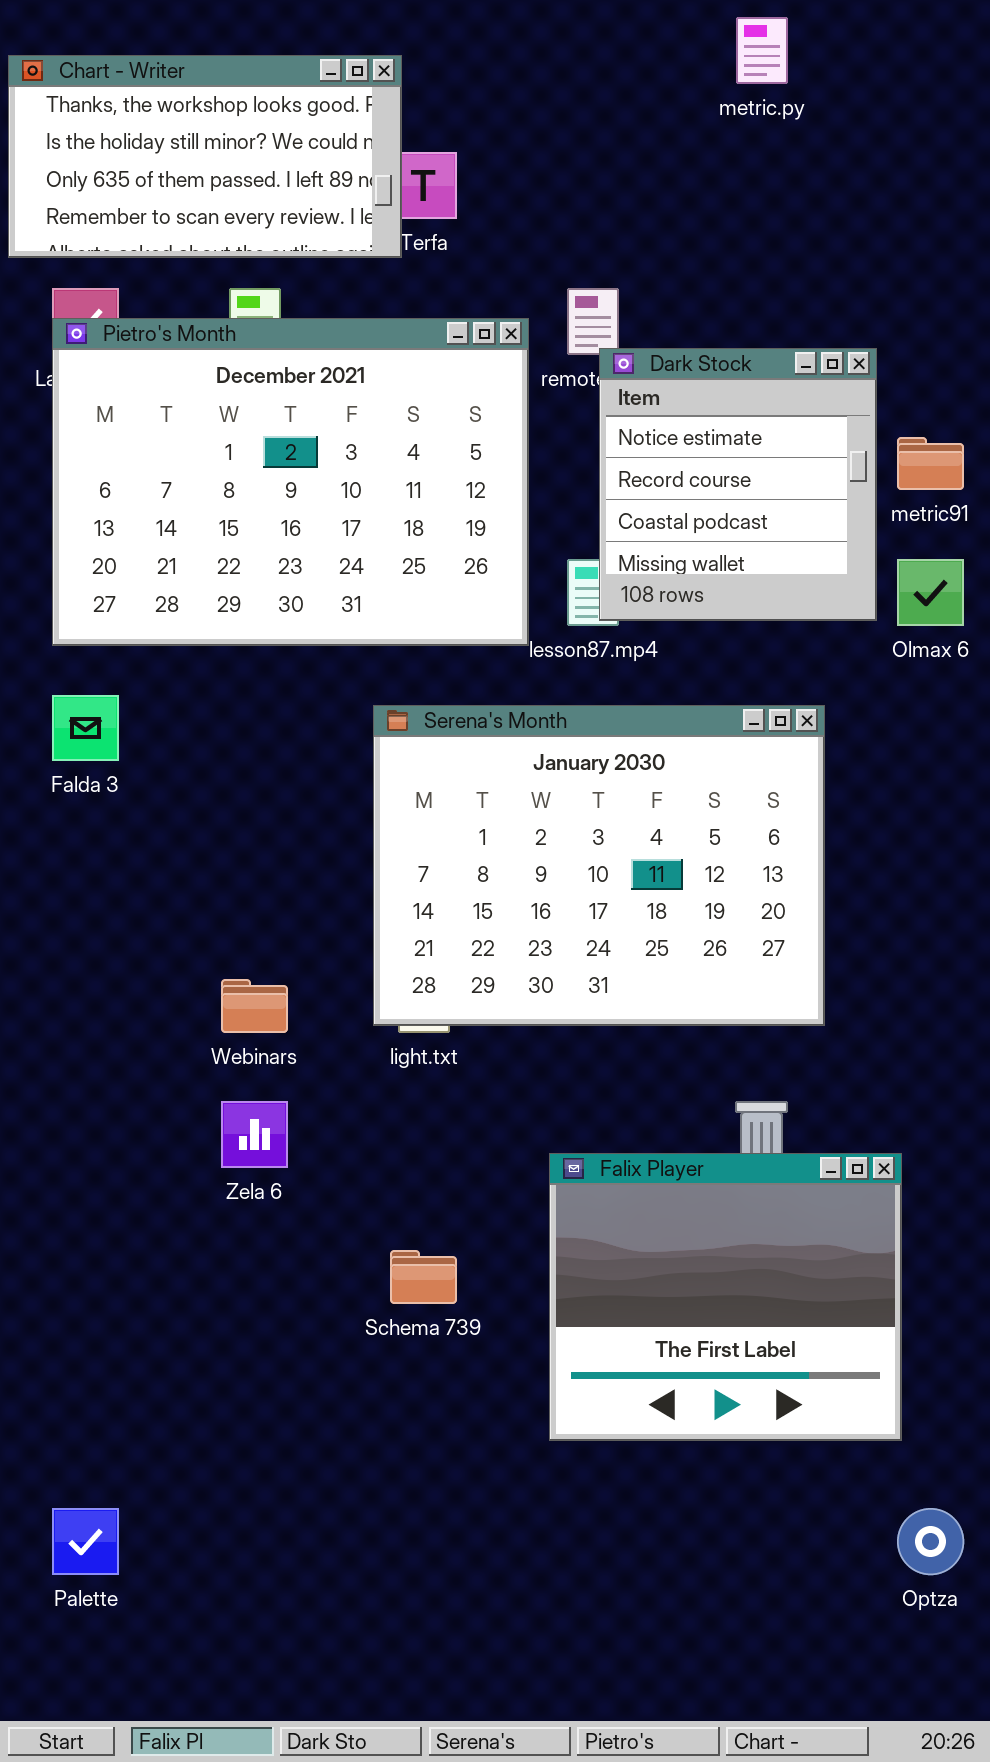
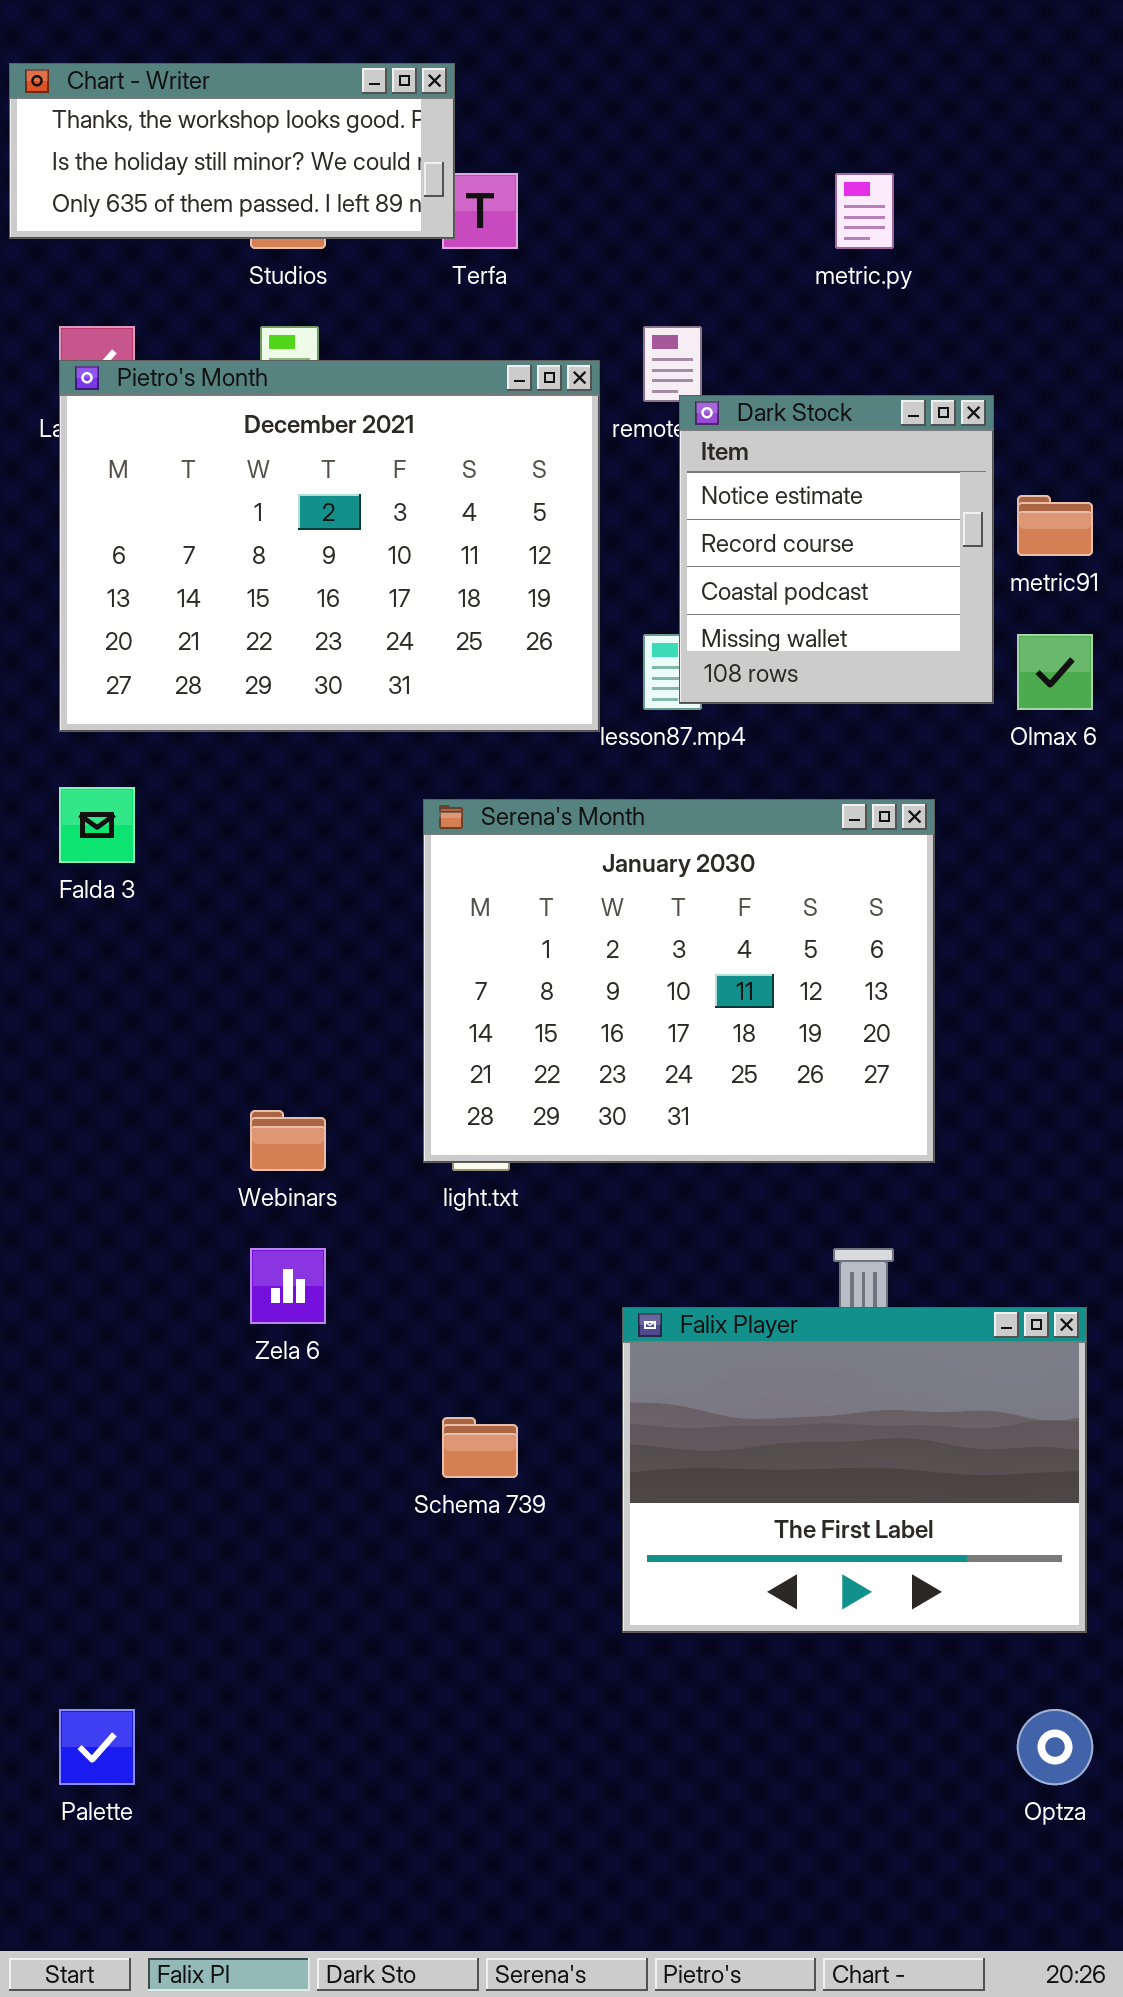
metric.py: [736,17,788,84] -> [835,173,894,249], moved
Chart - Writer: [8,55,402,258] -> [9,63,455,239], resized
Falix Player: [549,1153,902,1441] -> [622,1307,1087,1633], resized

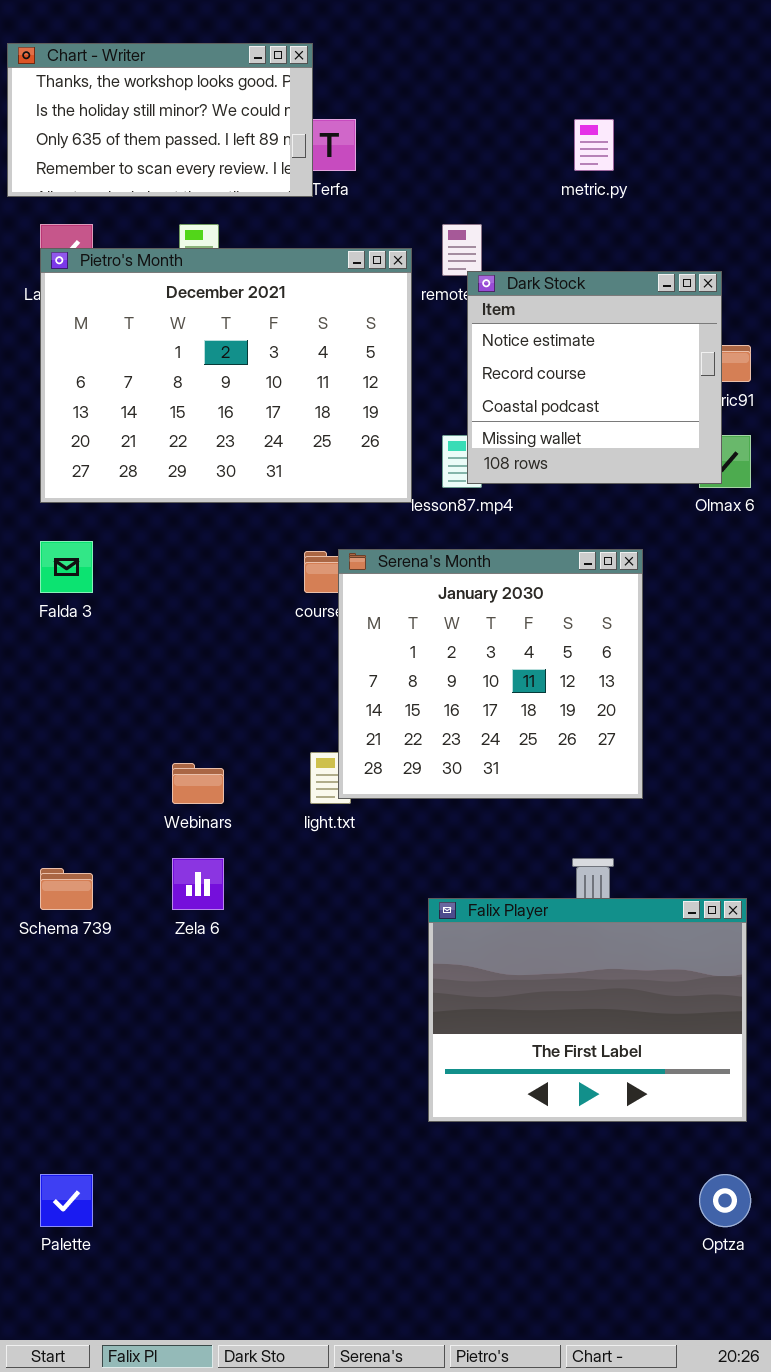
Chart - Writer: [9,63,455,239] -> [7,43,313,197], resized
Dark Stock: [679,395,994,704] -> [467,271,722,484], resized
Serena's Month: [423,799,935,1163] -> [338,549,643,799], resized
Schema 739: [442,1417,518,1478] -> [40,868,93,910], moved

